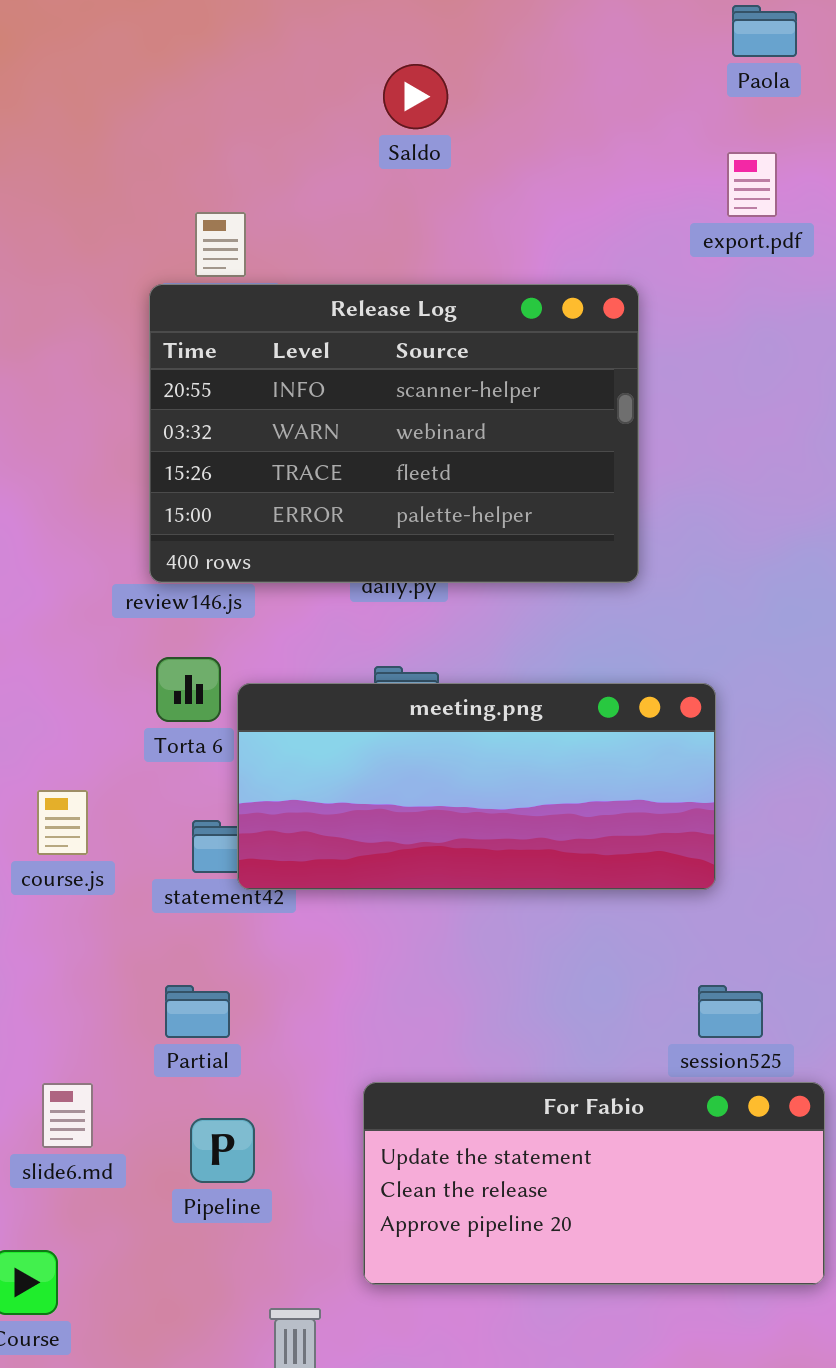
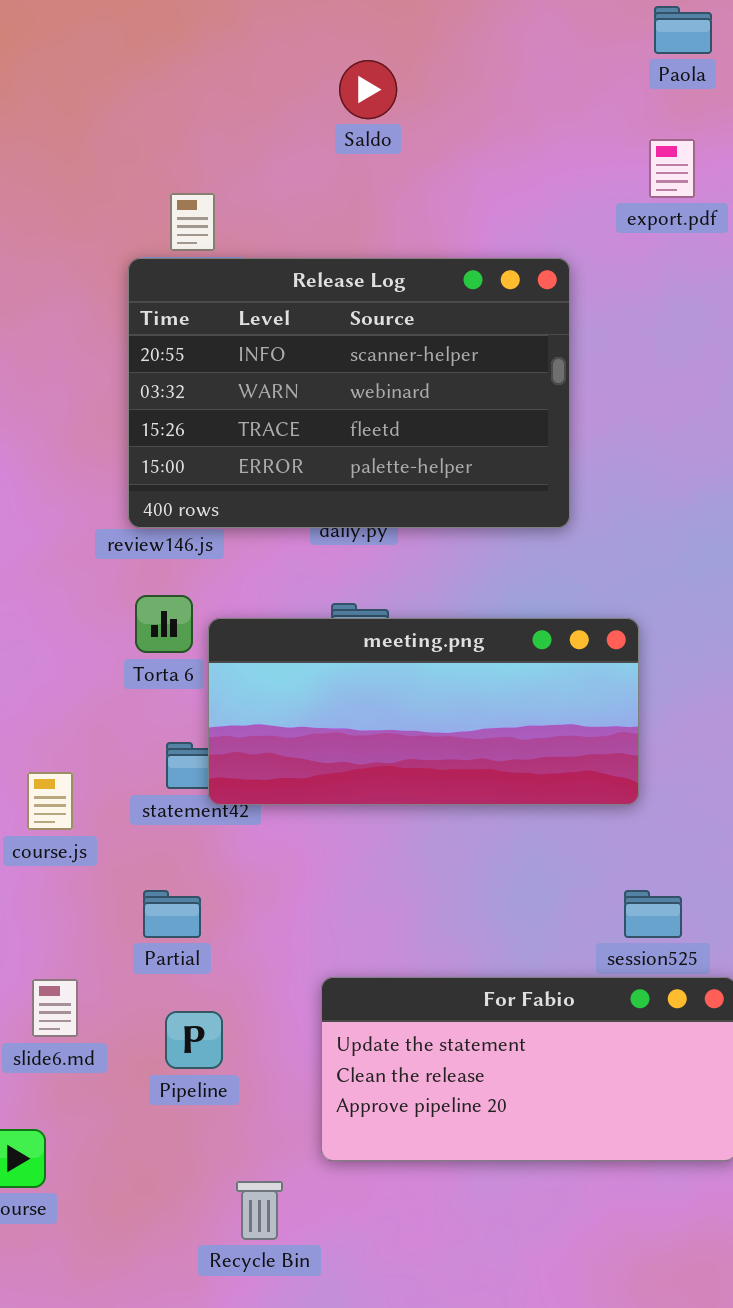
course.js: [37,790,88,855] -> [27,772,73,830], moved

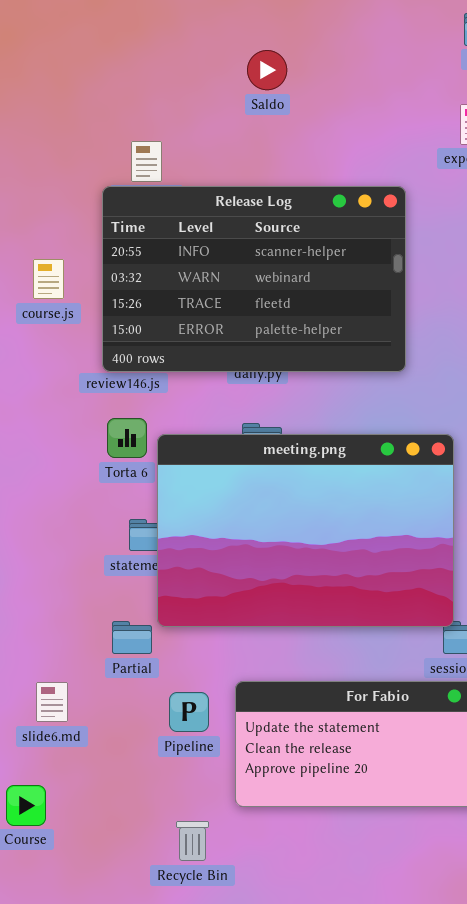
meeting.png: [208,618,639,805] -> [157,434,454,627], resized
course.js: [27,772,73,830] -> [33,259,64,299], moved
Pipeline: [165,1011,223,1069] -> [169,692,209,732], moved

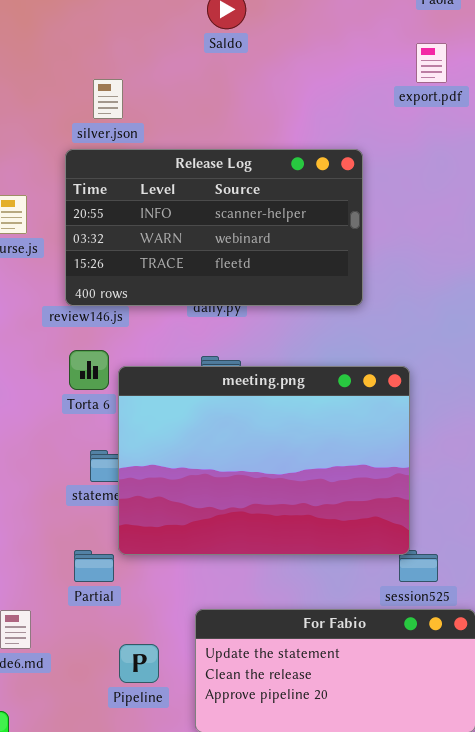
Release Log: [102,186,406,372] -> [65,149,363,306], resized
Pipeline: [169,692,209,732] -> [119,644,159,683], moved

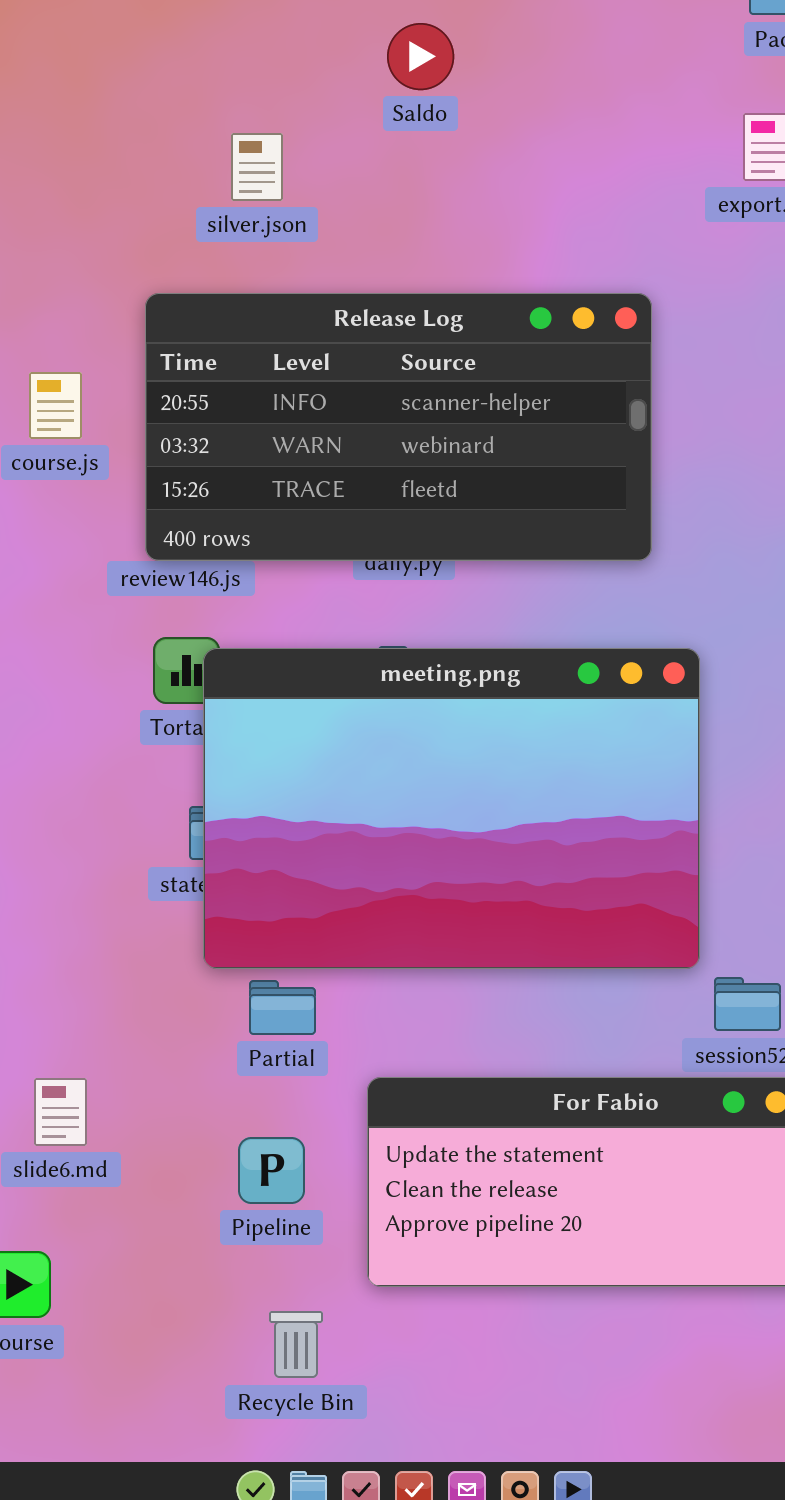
silver.json: [93,79,123,119] -> [231,133,283,201], moved
meeting.png: [118,366,410,555] -> [203,648,700,969], moved
Partial: [74,550,114,582] -> [249,980,316,1035], moved

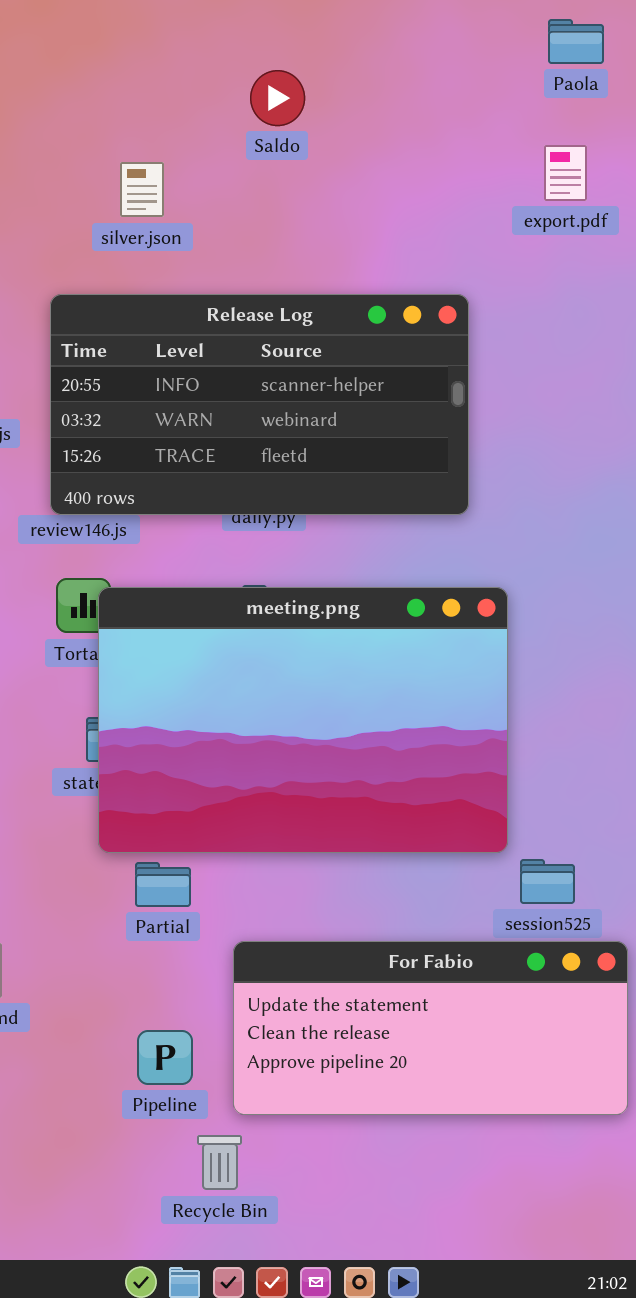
Pipeline: [238,1137,305,1204] -> [137,1030,193,1085], moved
Recycle Bin: [269,1311,323,1378] -> [197,1135,242,1190], moved

